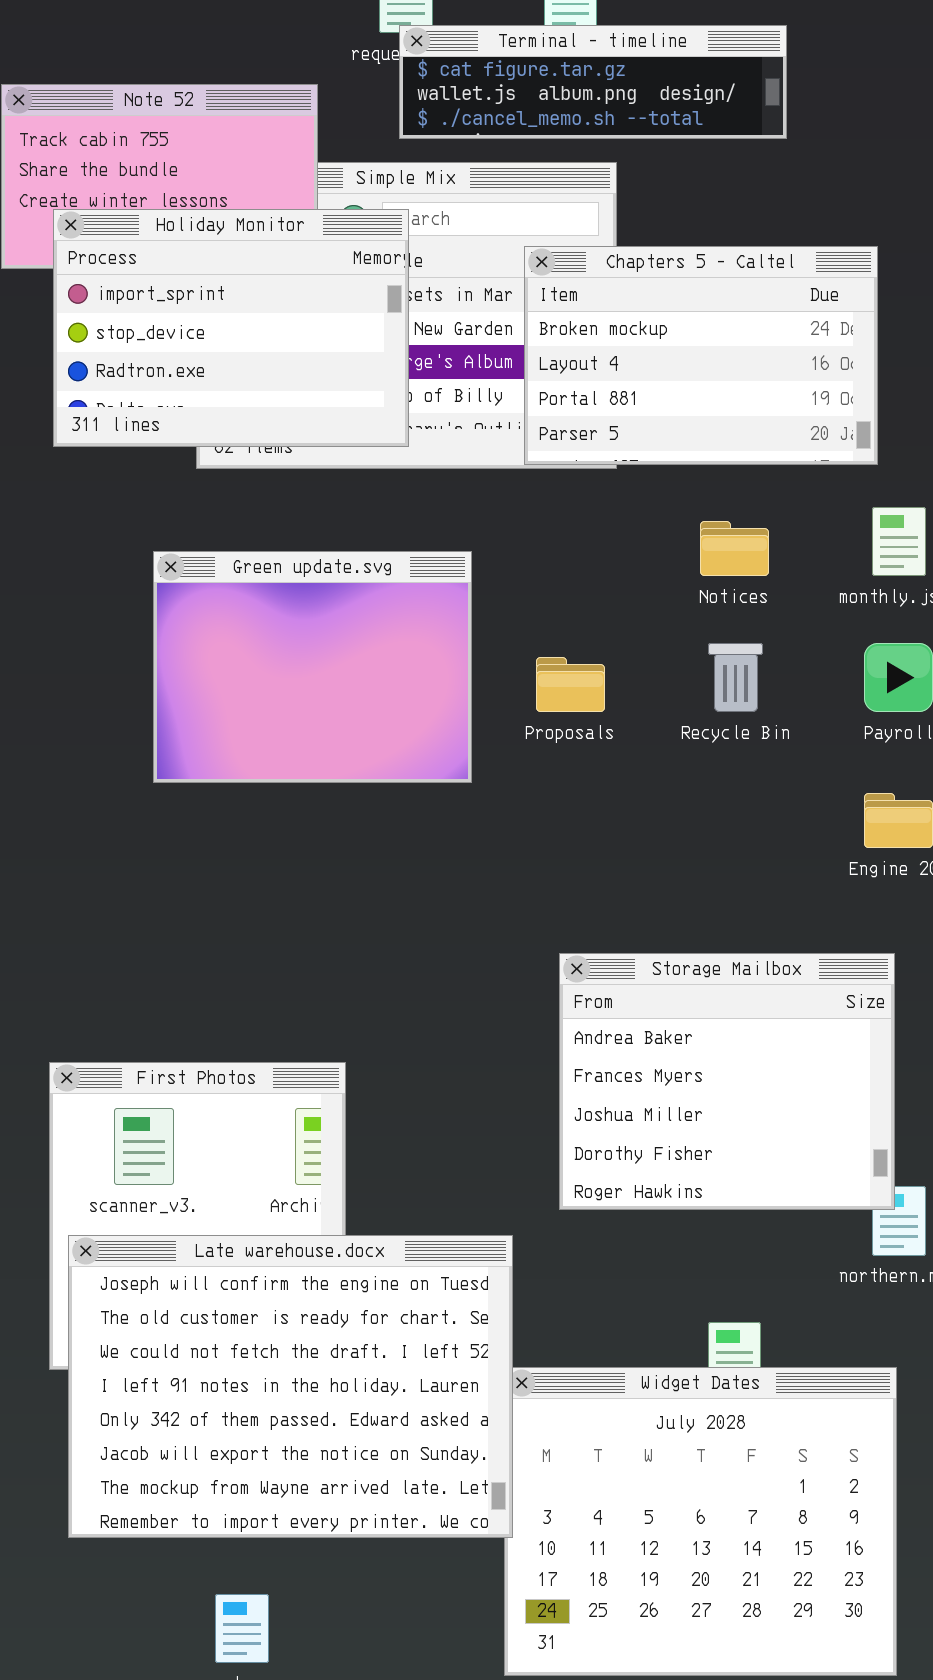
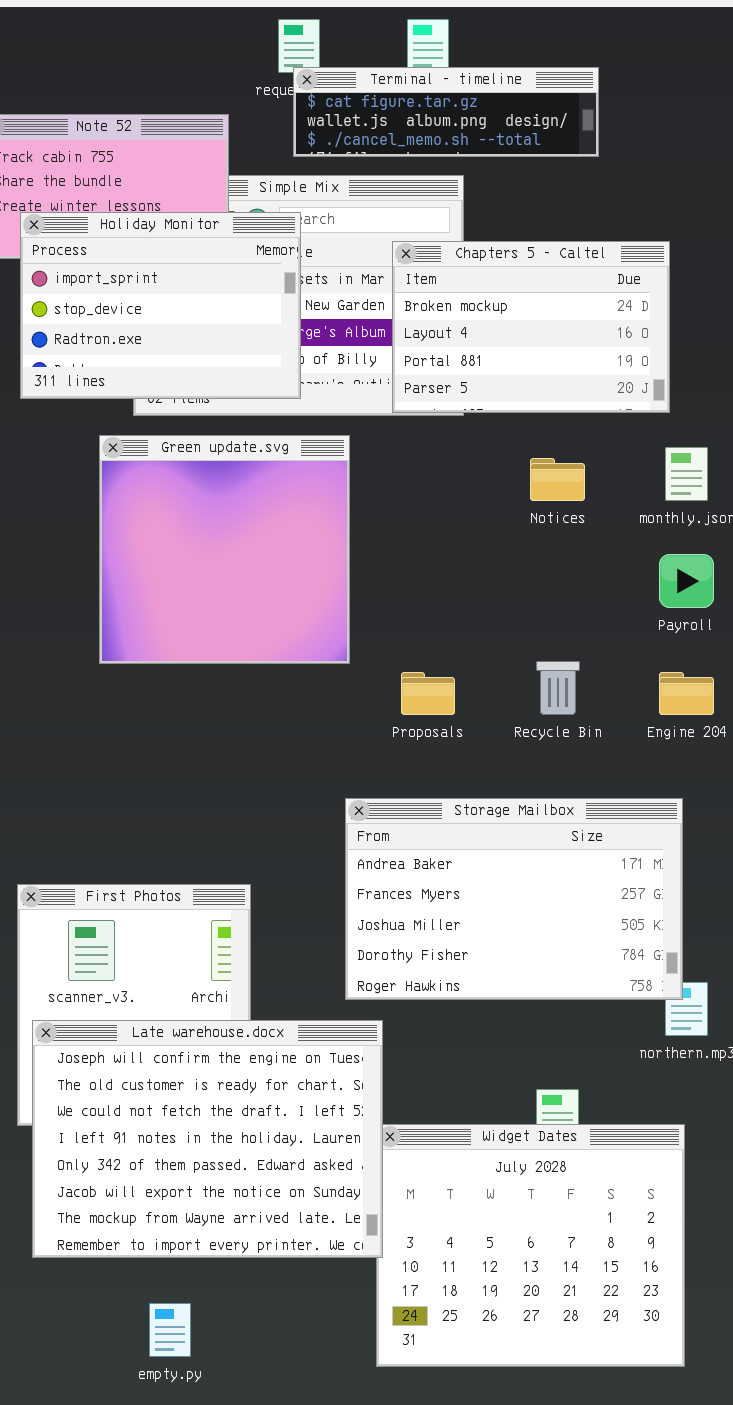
Green update.svg: [153,551,472,783] -> [99,435,350,664], resized
Recycle Bin: [708,643,763,712] -> [536,661,580,715], moved
Proposals: [536,657,605,712] -> [401,672,455,715], moved
Storage Mailbox: [559,953,895,1210] -> [345,798,683,1000], resized

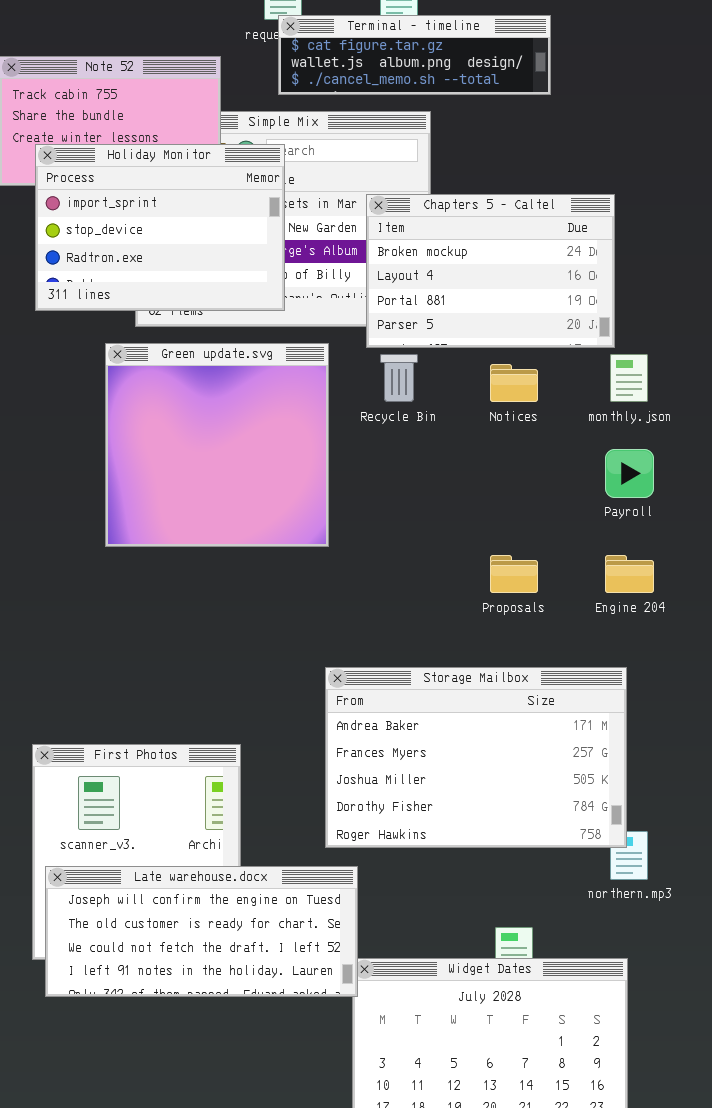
Chapters 5 - Caltel: [392,241,670,413] -> [366,194,615,348], moved
Recycle Bin: [536,661,580,715] -> [380,354,418,402], moved
Proposals: [401,672,455,715] -> [490,555,538,593], moved
Late warehouse.docx: [32,1020,383,1258] -> [45,866,358,997], resized

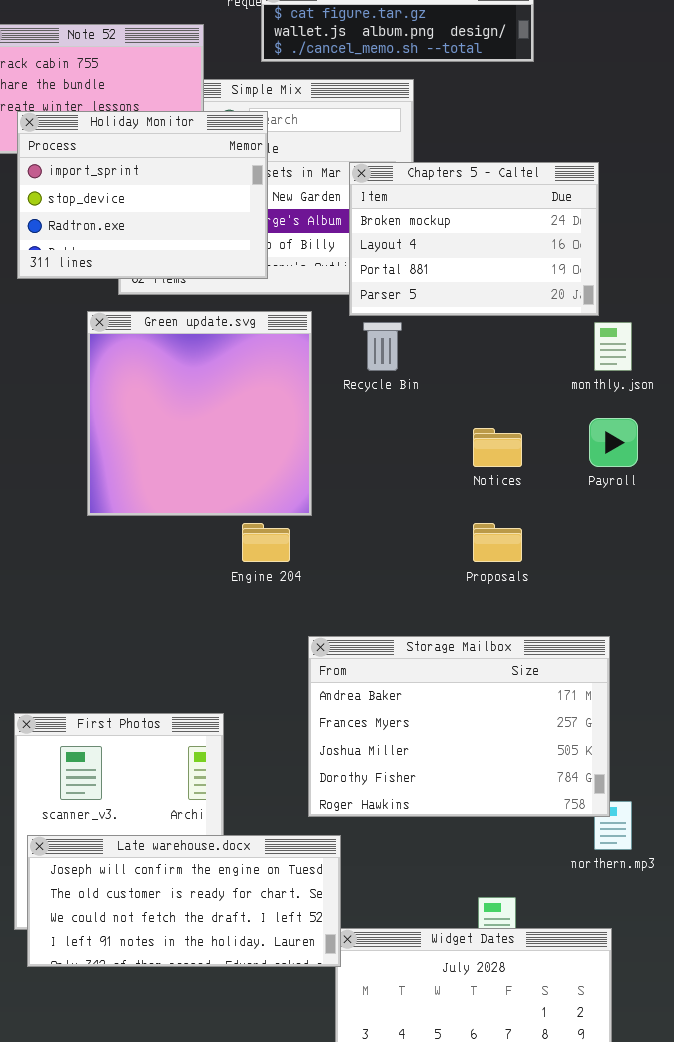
Notices: [490,364,538,402] -> [473,428,522,467], moved
Engine 204: [605,555,654,593] -> [242,523,290,562], moved

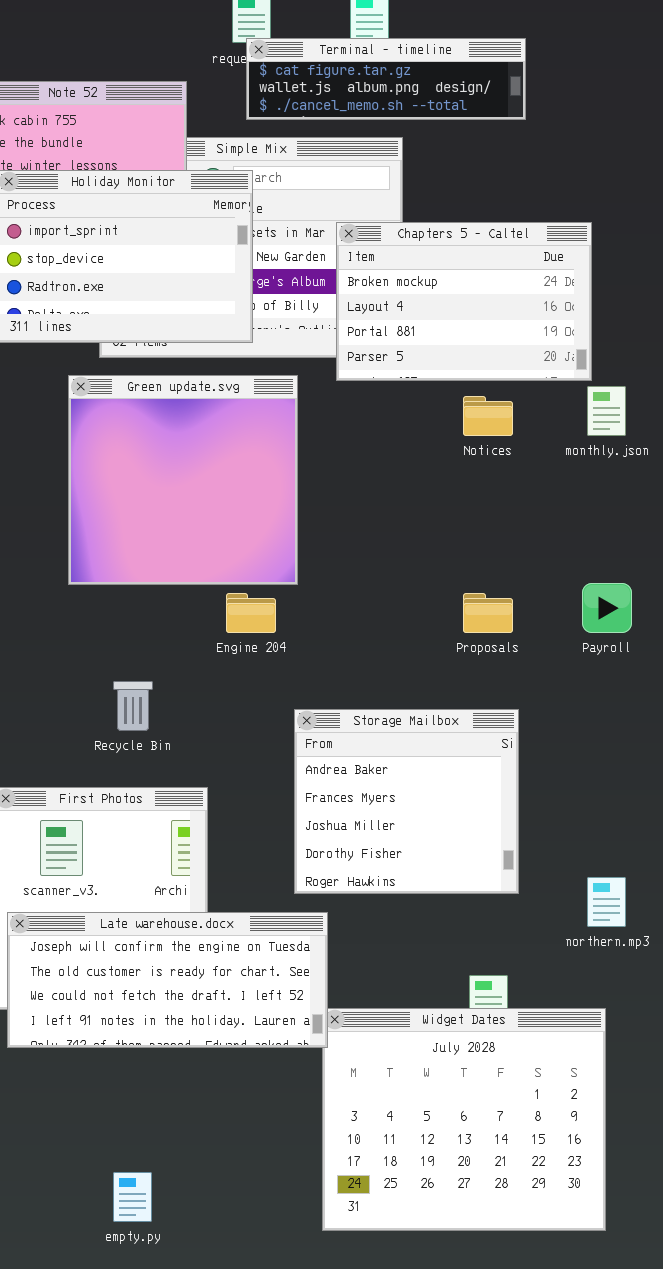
Recycle Bin: [363,322,402,371] -> [113,681,153,731], moved
Payroll: [589,418,638,467] -> [582,583,632,633], moved
Notices: [473,428,522,467] -> [463,396,513,436], moved
Storage Mailbox: [308,636,610,817] -> [294,709,519,894], resized

